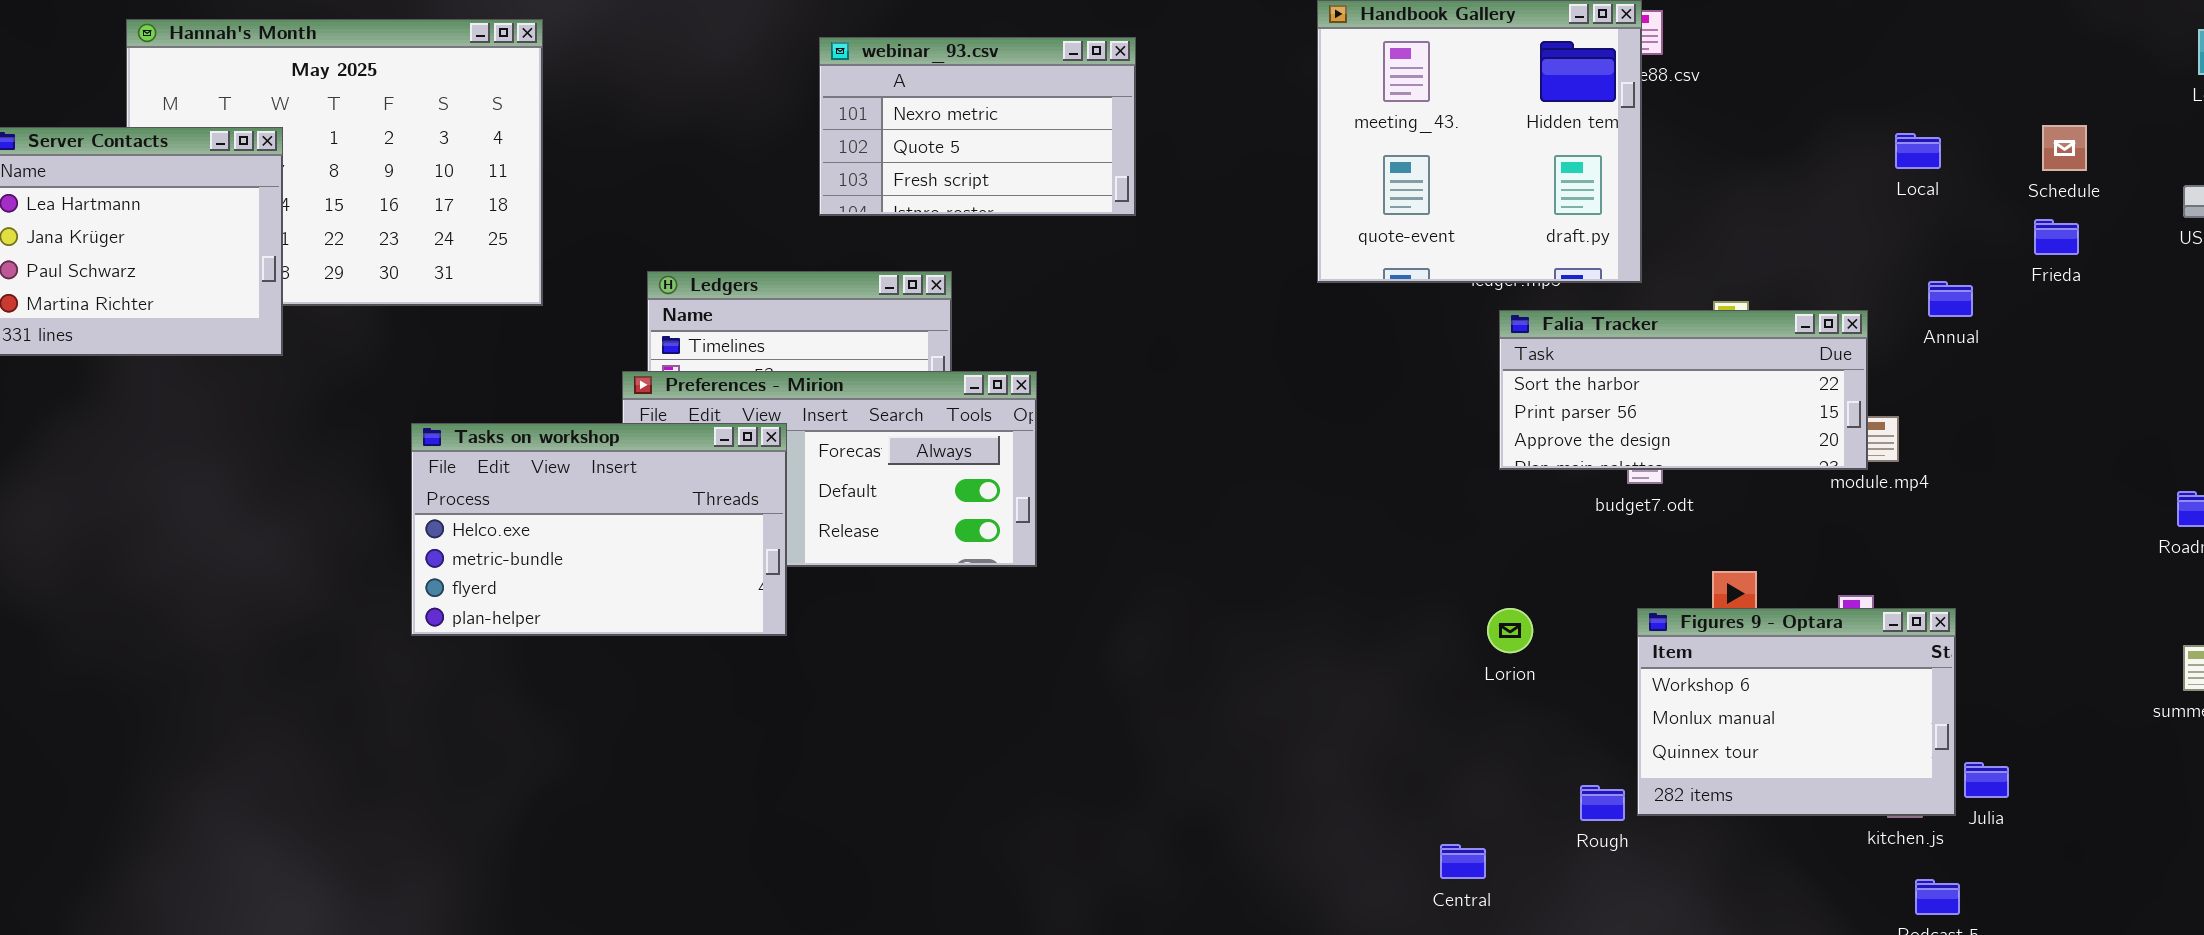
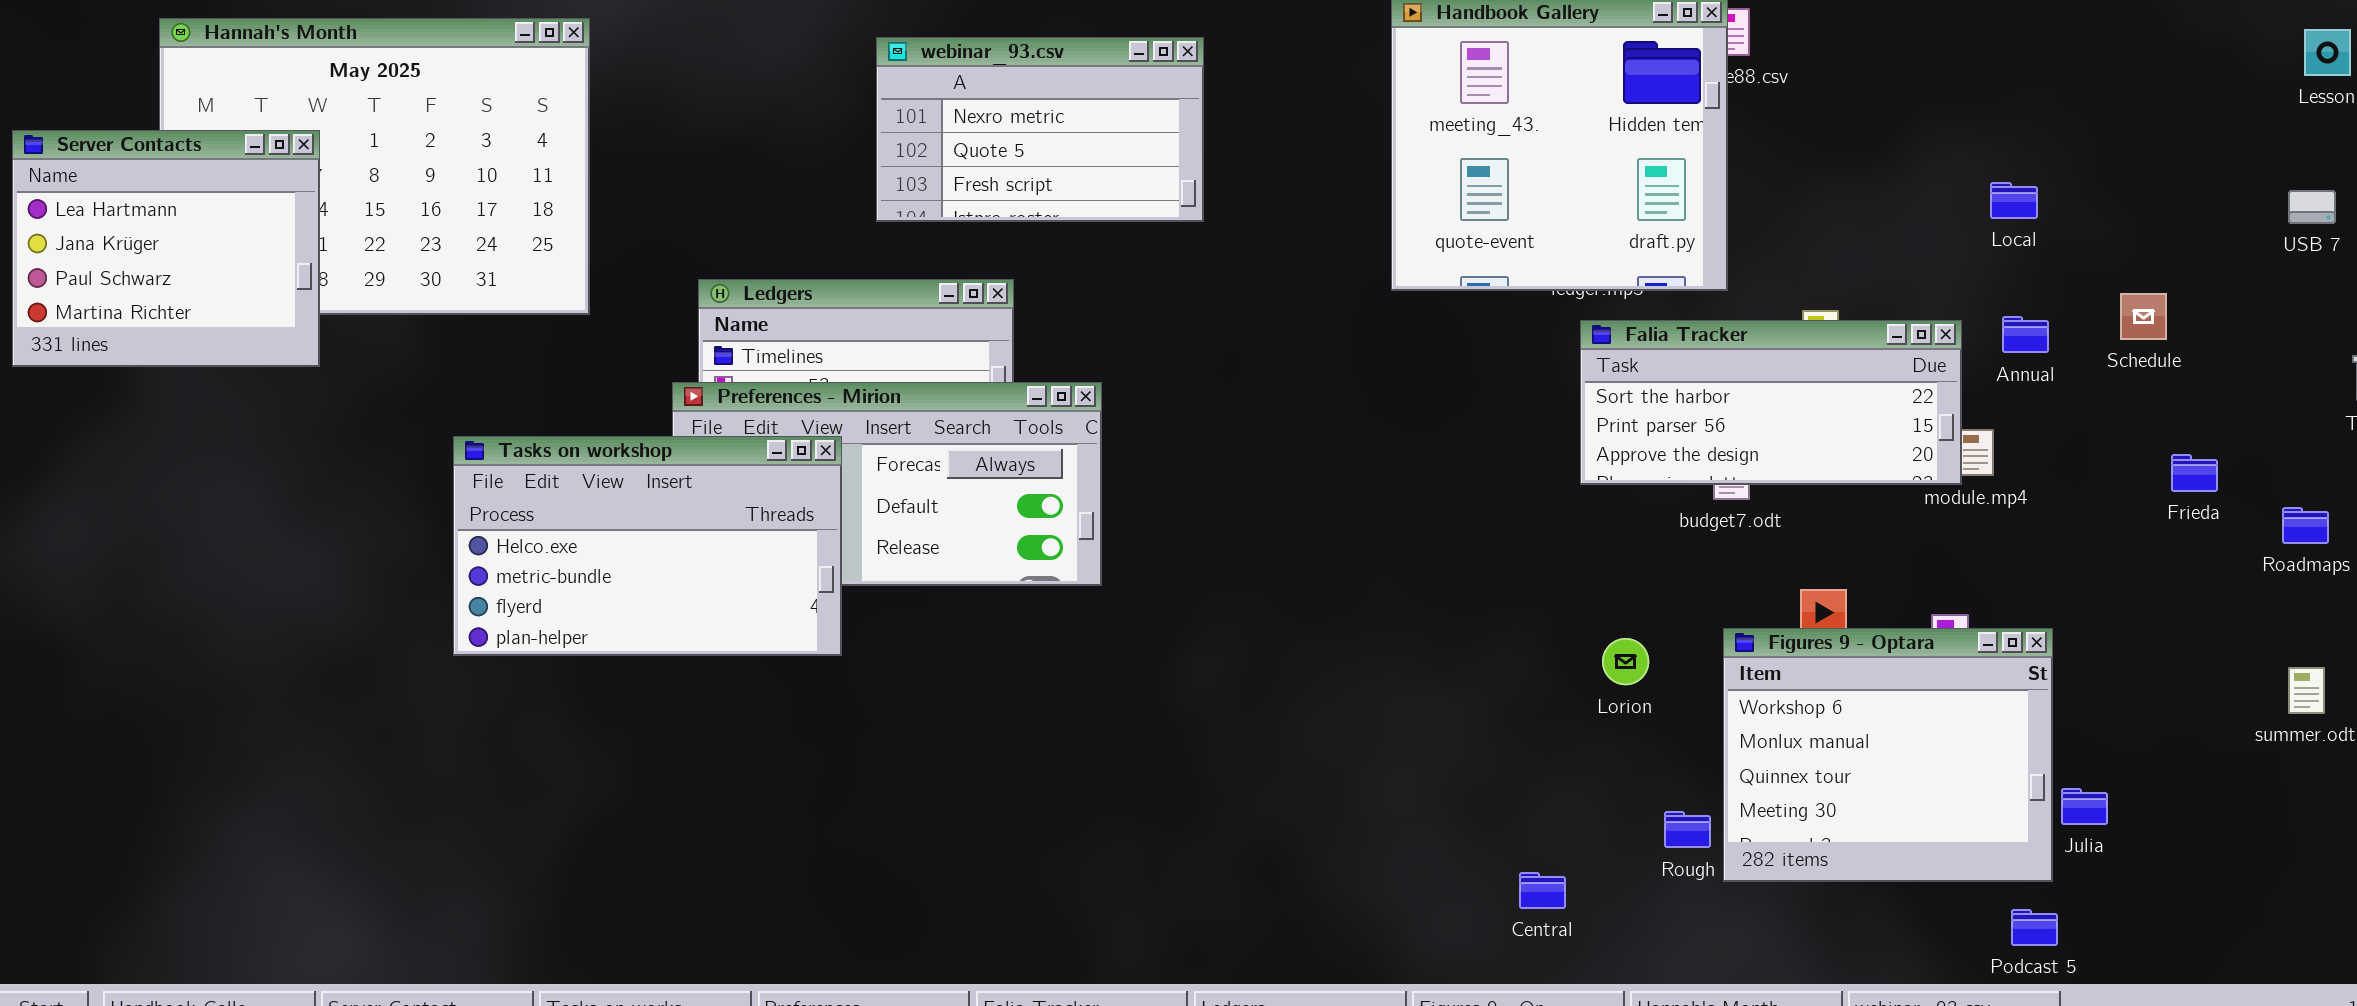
Schedule: [2042,125,2087,171] -> [2120,293,2167,340], moved
Local: [1895,133,1941,169] -> [1990,182,2038,219], moved
Frieda: [2034,219,2079,255] -> [2171,454,2218,492], moved
Annual: [1928,281,1973,317] -> [2002,316,2049,353], moved
Lorion: [1487,608,1533,653] -> [1602,638,1649,685], moved
Figures 9 - Optara: [1637,608,1956,816] -> [1723,628,2053,882], resized

